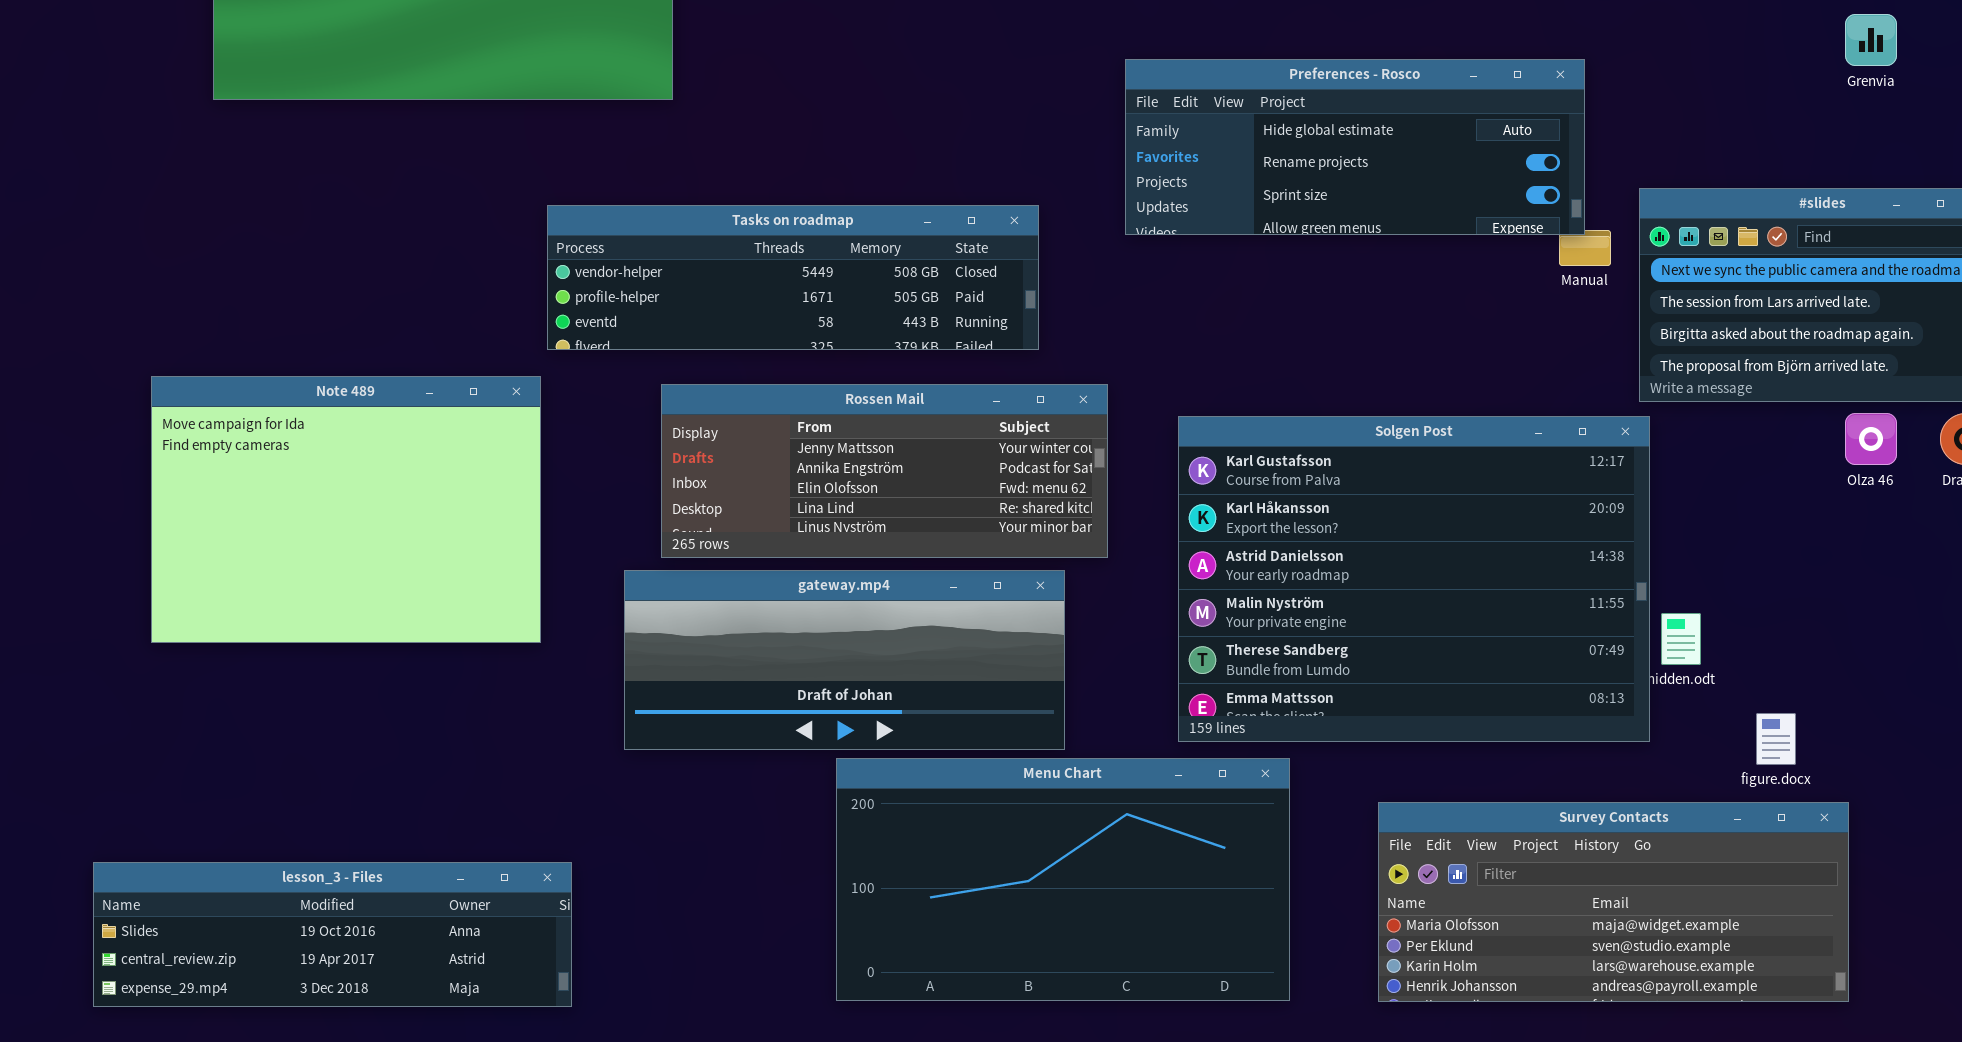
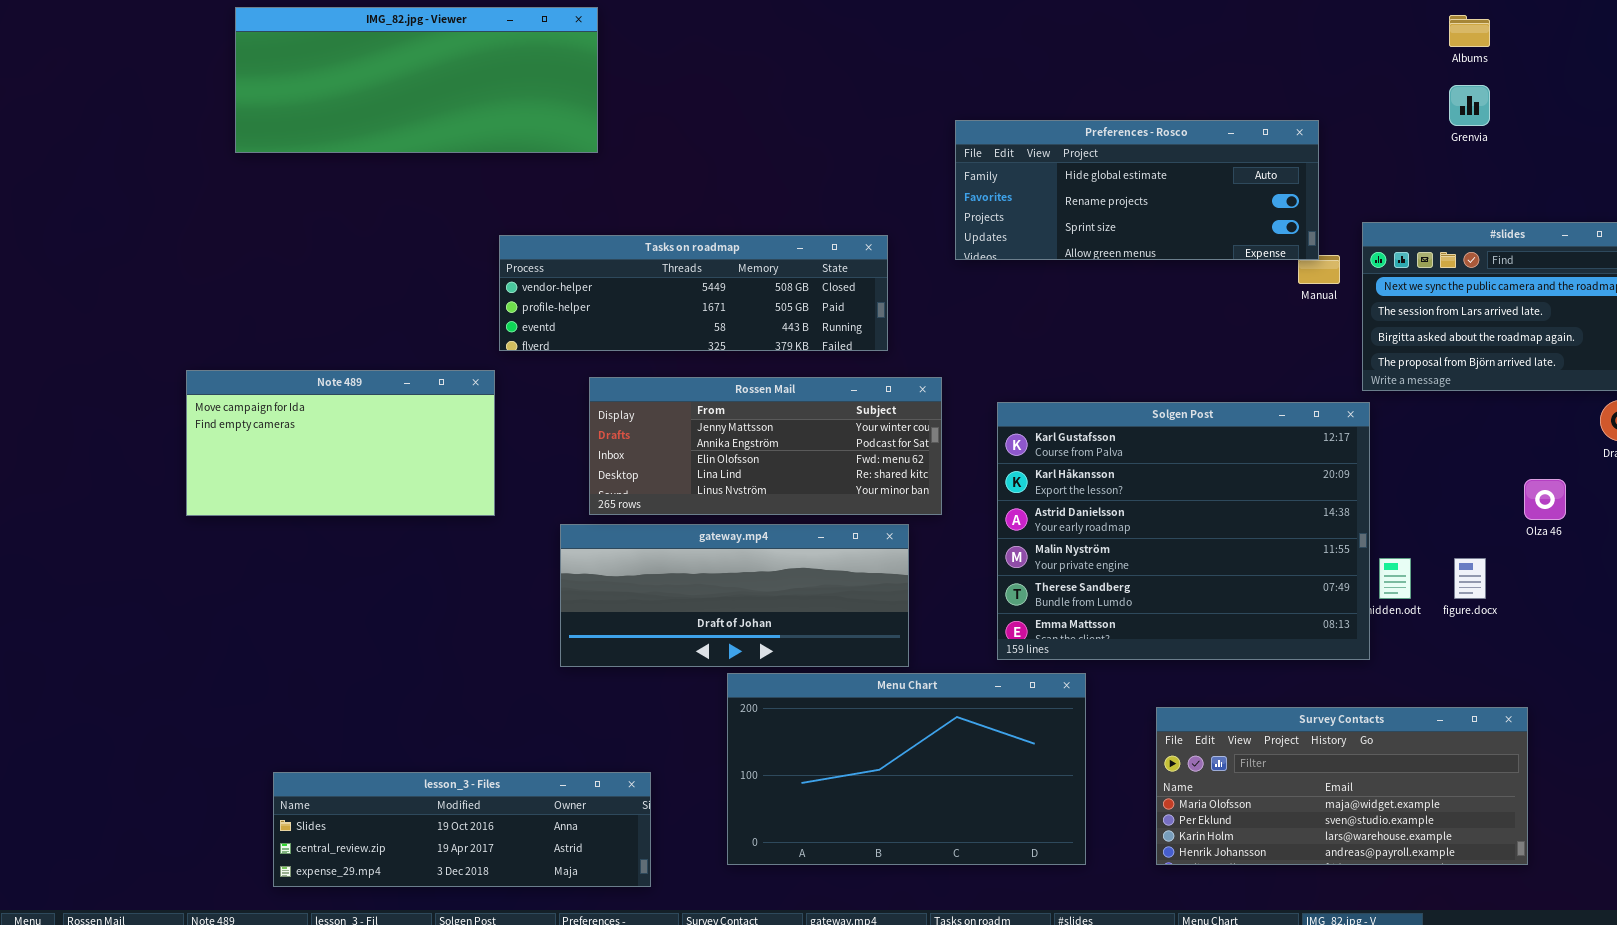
Grenvia: [1845,14,1897,66] -> [1449,85,1490,126], moved
Note 489: [151,376,541,643] -> [186,370,495,516], resized
Olza 46: [1845,413,1897,465] -> [1524,479,1566,520], moved
figure.docx: [1756,713,1796,765] -> [1454,558,1486,599], moved
lesson_3 - Files: [93,862,572,1007] -> [273,772,651,887], moved

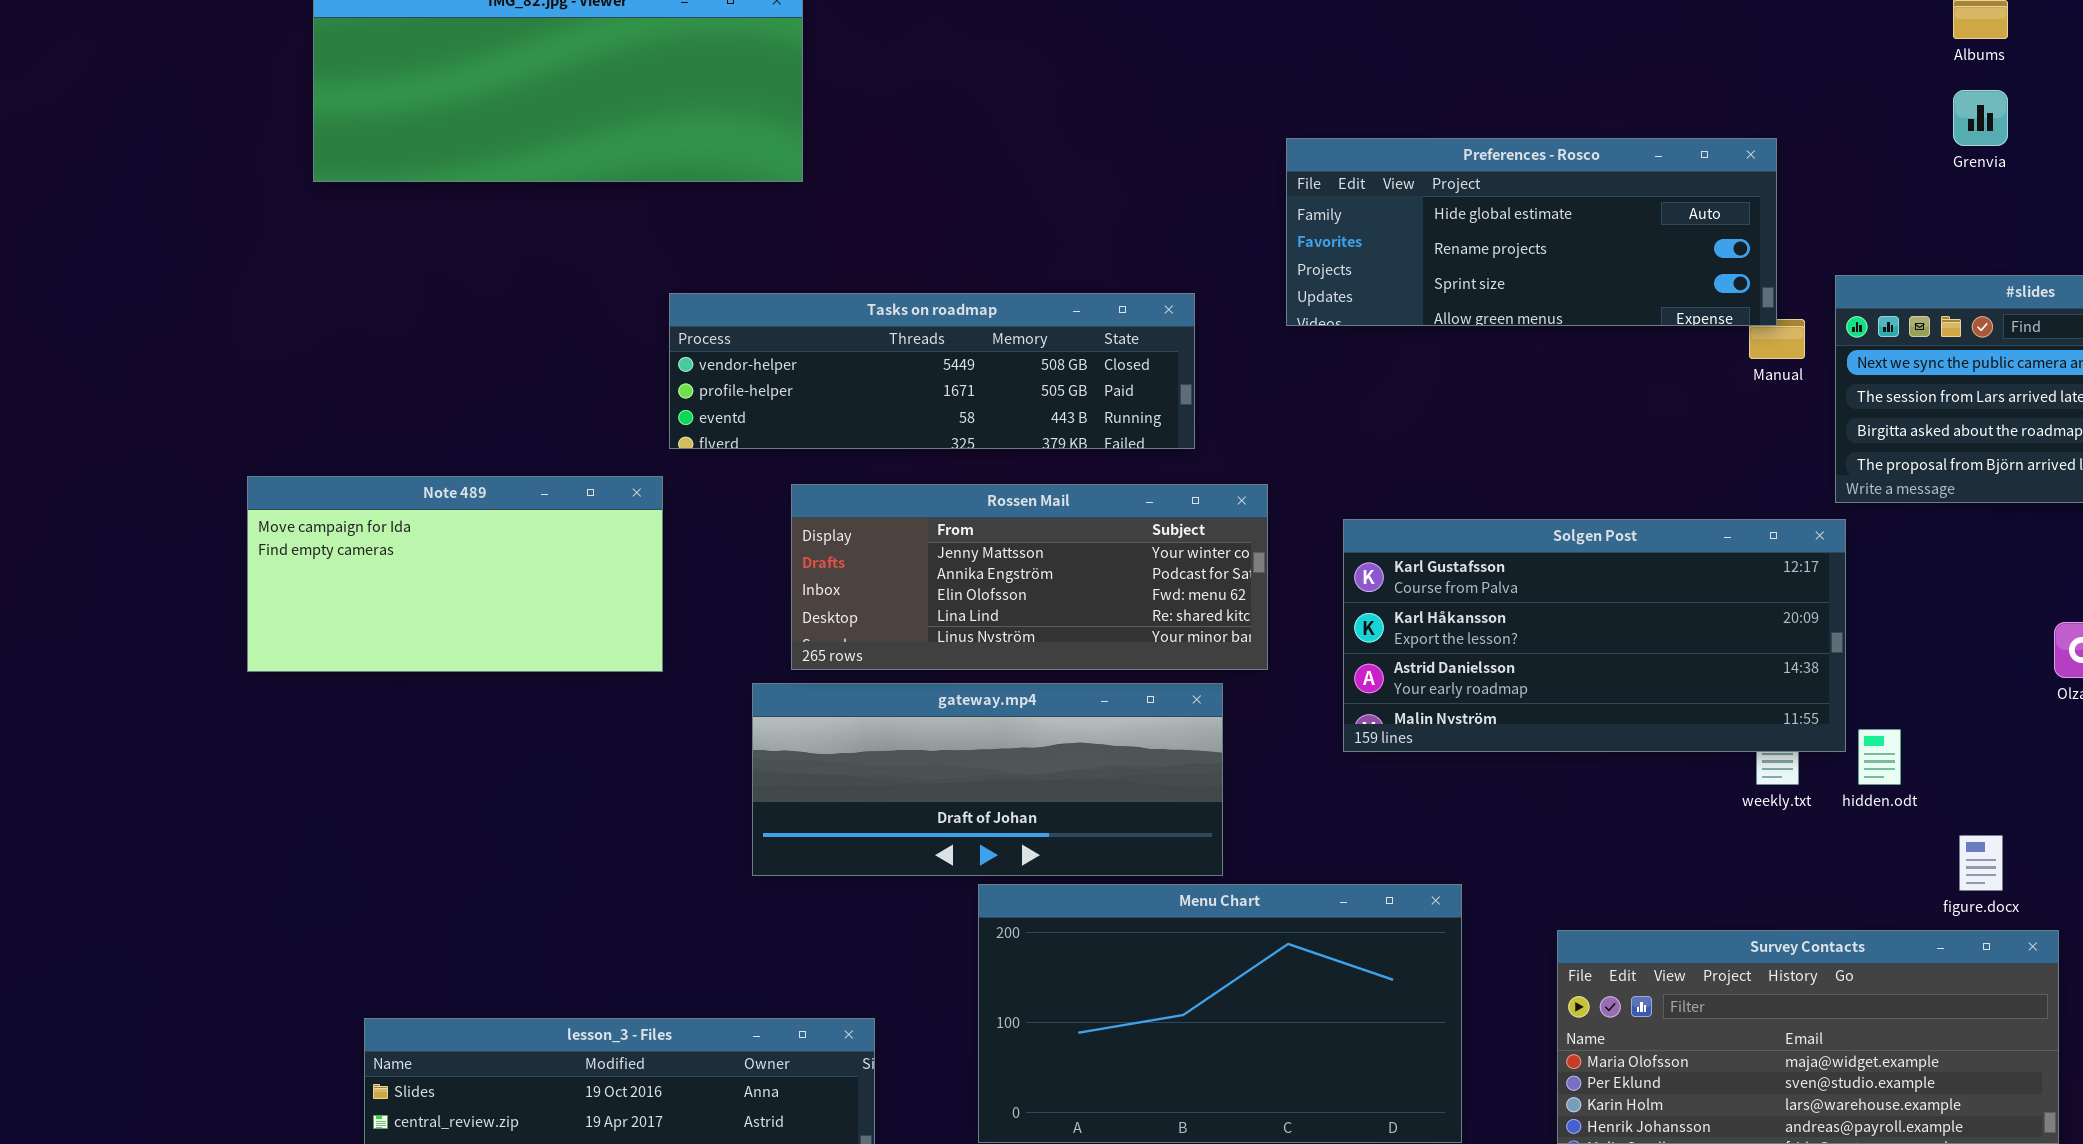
Solgen Post: [997,402,1370,660] -> [1343,519,1846,752], resized
figure.docx: [1454,558,1486,599] -> [1959,835,2003,891], moved

